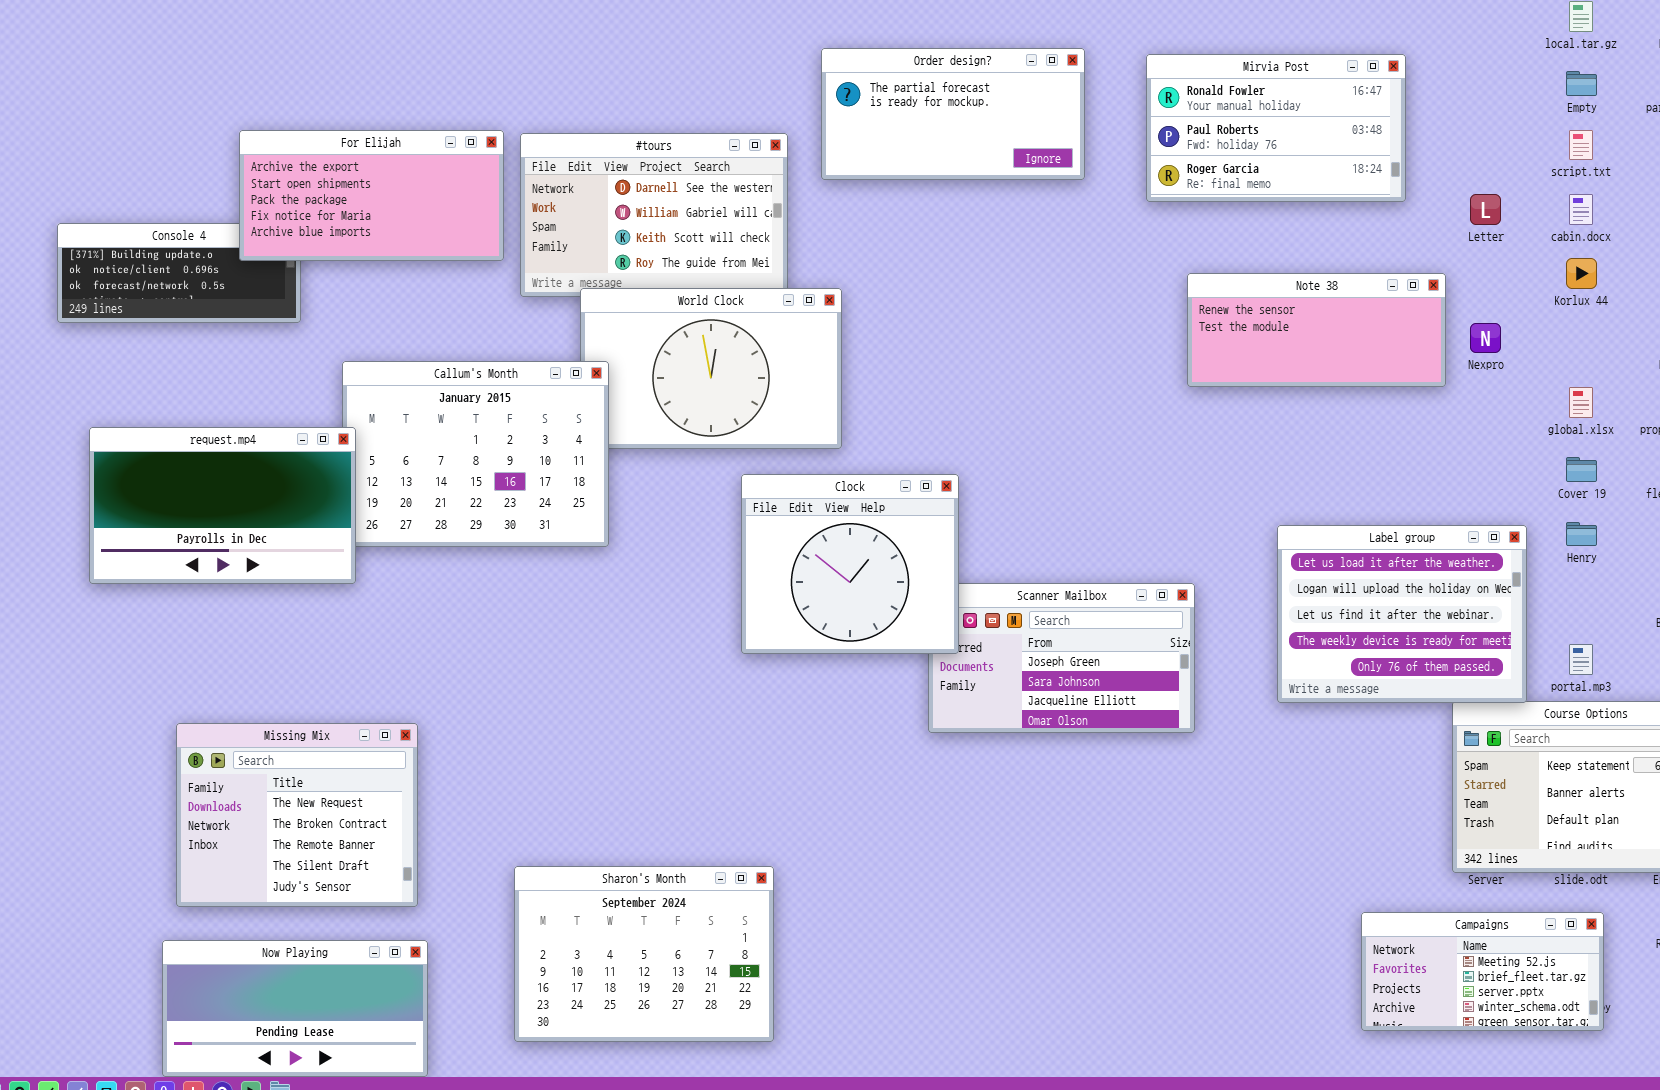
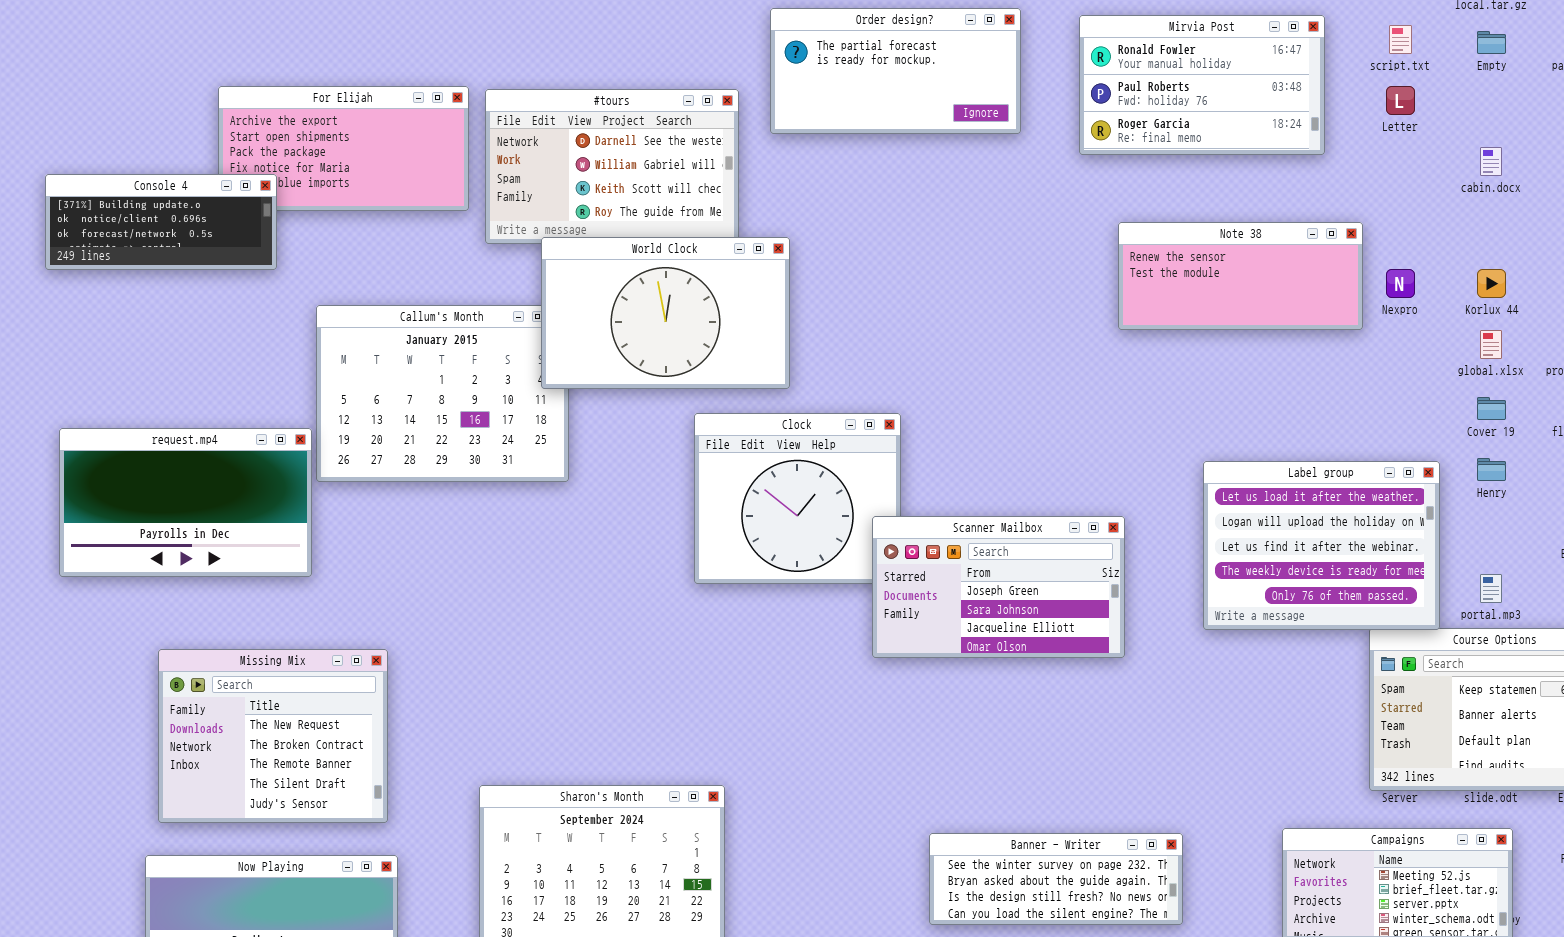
script.txt: [1569,130,1593,160] -> [1389,25,1412,54], moved
Letter: [1470,194,1501,225] -> [1386,86,1415,115], moved
Console 4: [57,223,301,323] -> [45,174,277,270], raised
Korlux 44: [1566,258,1597,289] -> [1477,269,1506,298], moved
World Clock: [580,288,842,449] -> [541,237,790,389], raised
request.mp4: [89,427,356,584] -> [59,428,312,577], moved
Scanner Mailbox: [928,583,1195,733] -> [872,516,1125,658], raised
Banner - Writer: none -> [929,833,1183,925], opened

